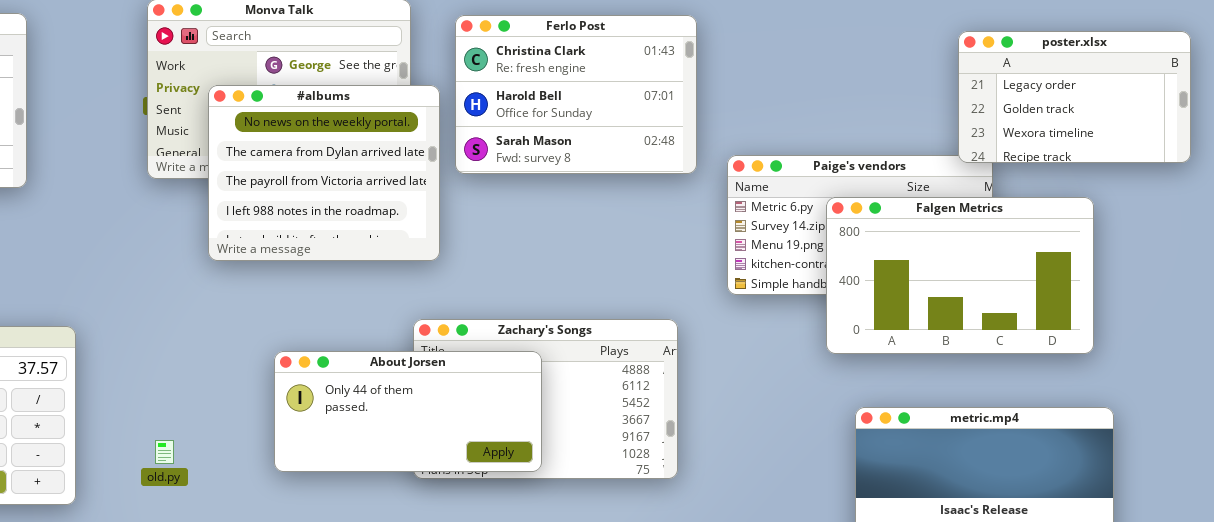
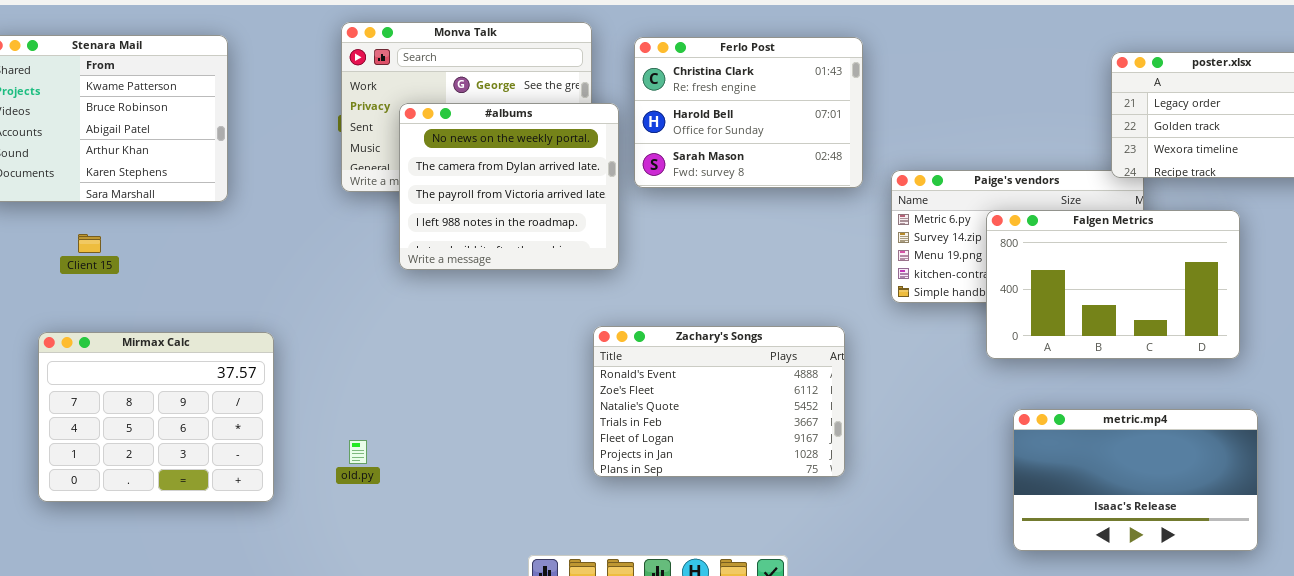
About Jorsen: [274,351,542,472] -> none, closed

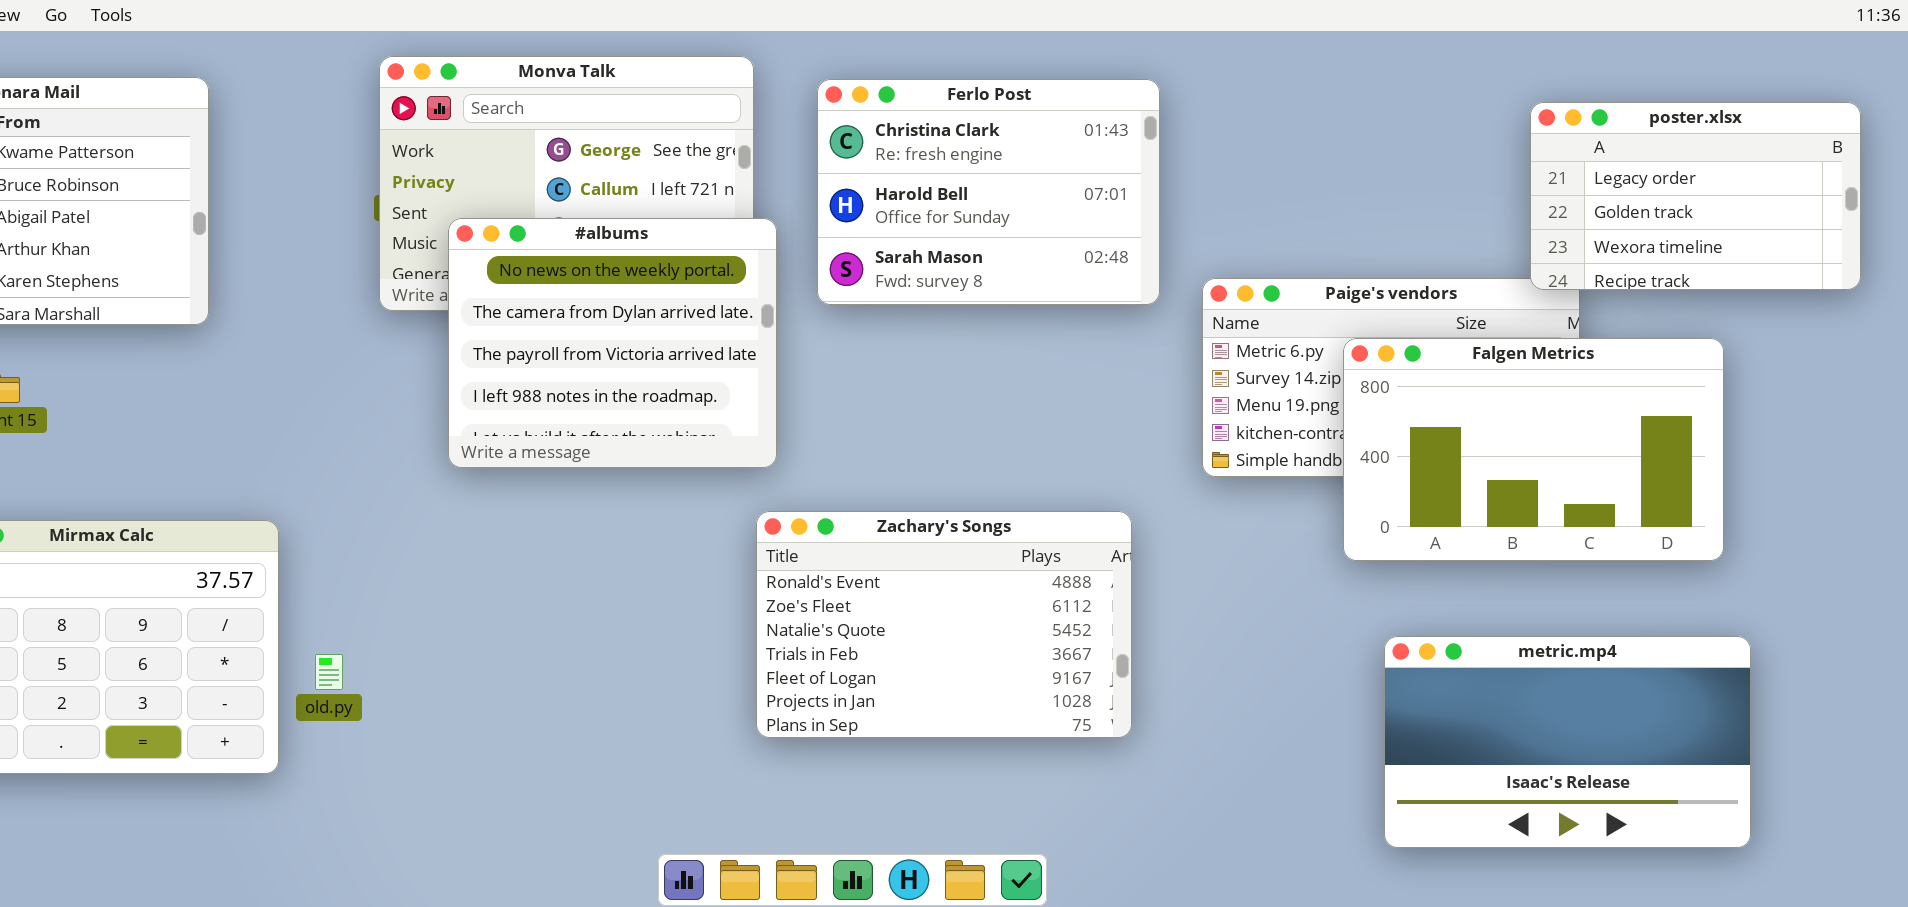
#albums: [399,103,619,270] -> [448,218,777,468], moved
old.py: [349,440,367,464] -> [315,654,343,690], moved

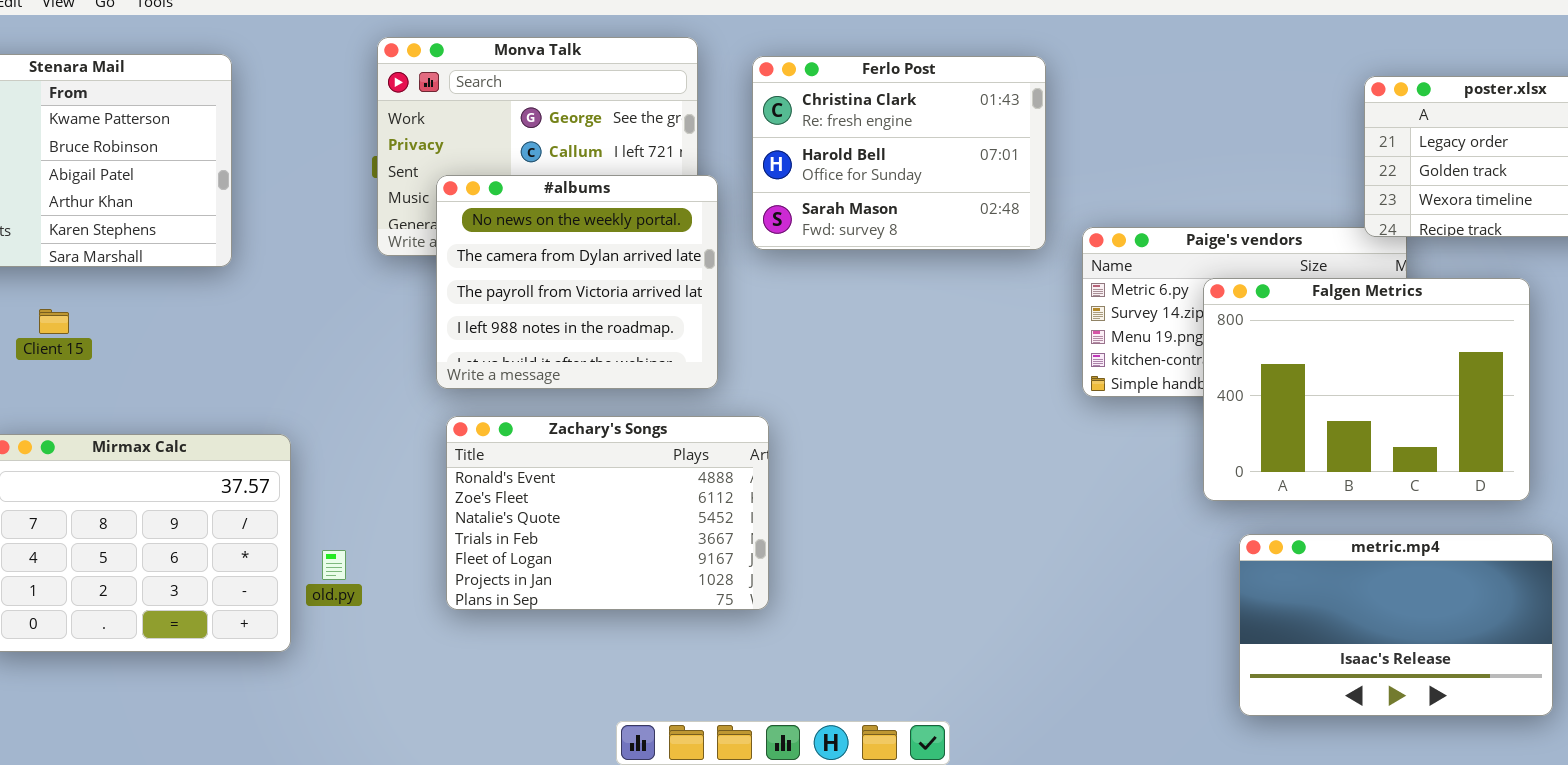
Falgen Metrics: [1343,338,1724,561] -> [1203,278,1530,501], resized
Zachary's Songs: [756,511,1132,738] -> [446,416,769,610], moved

